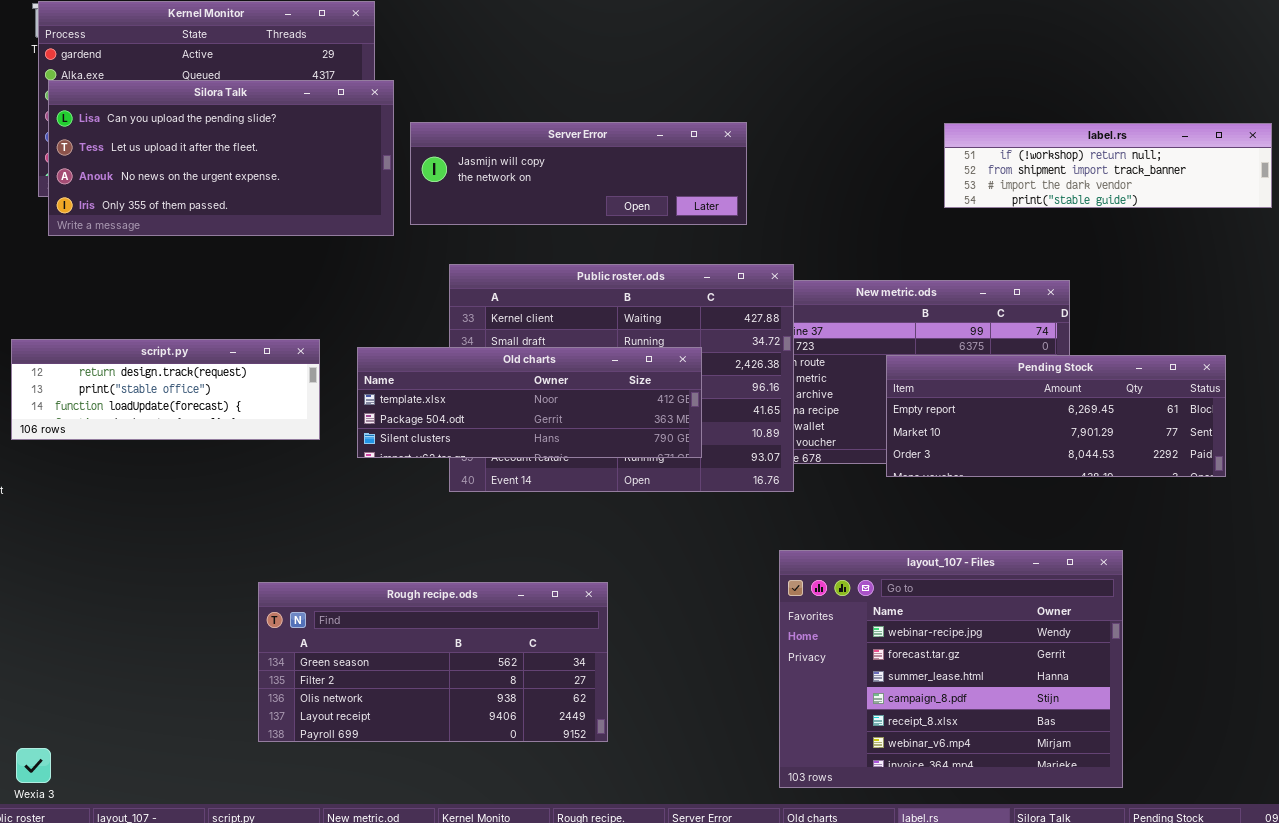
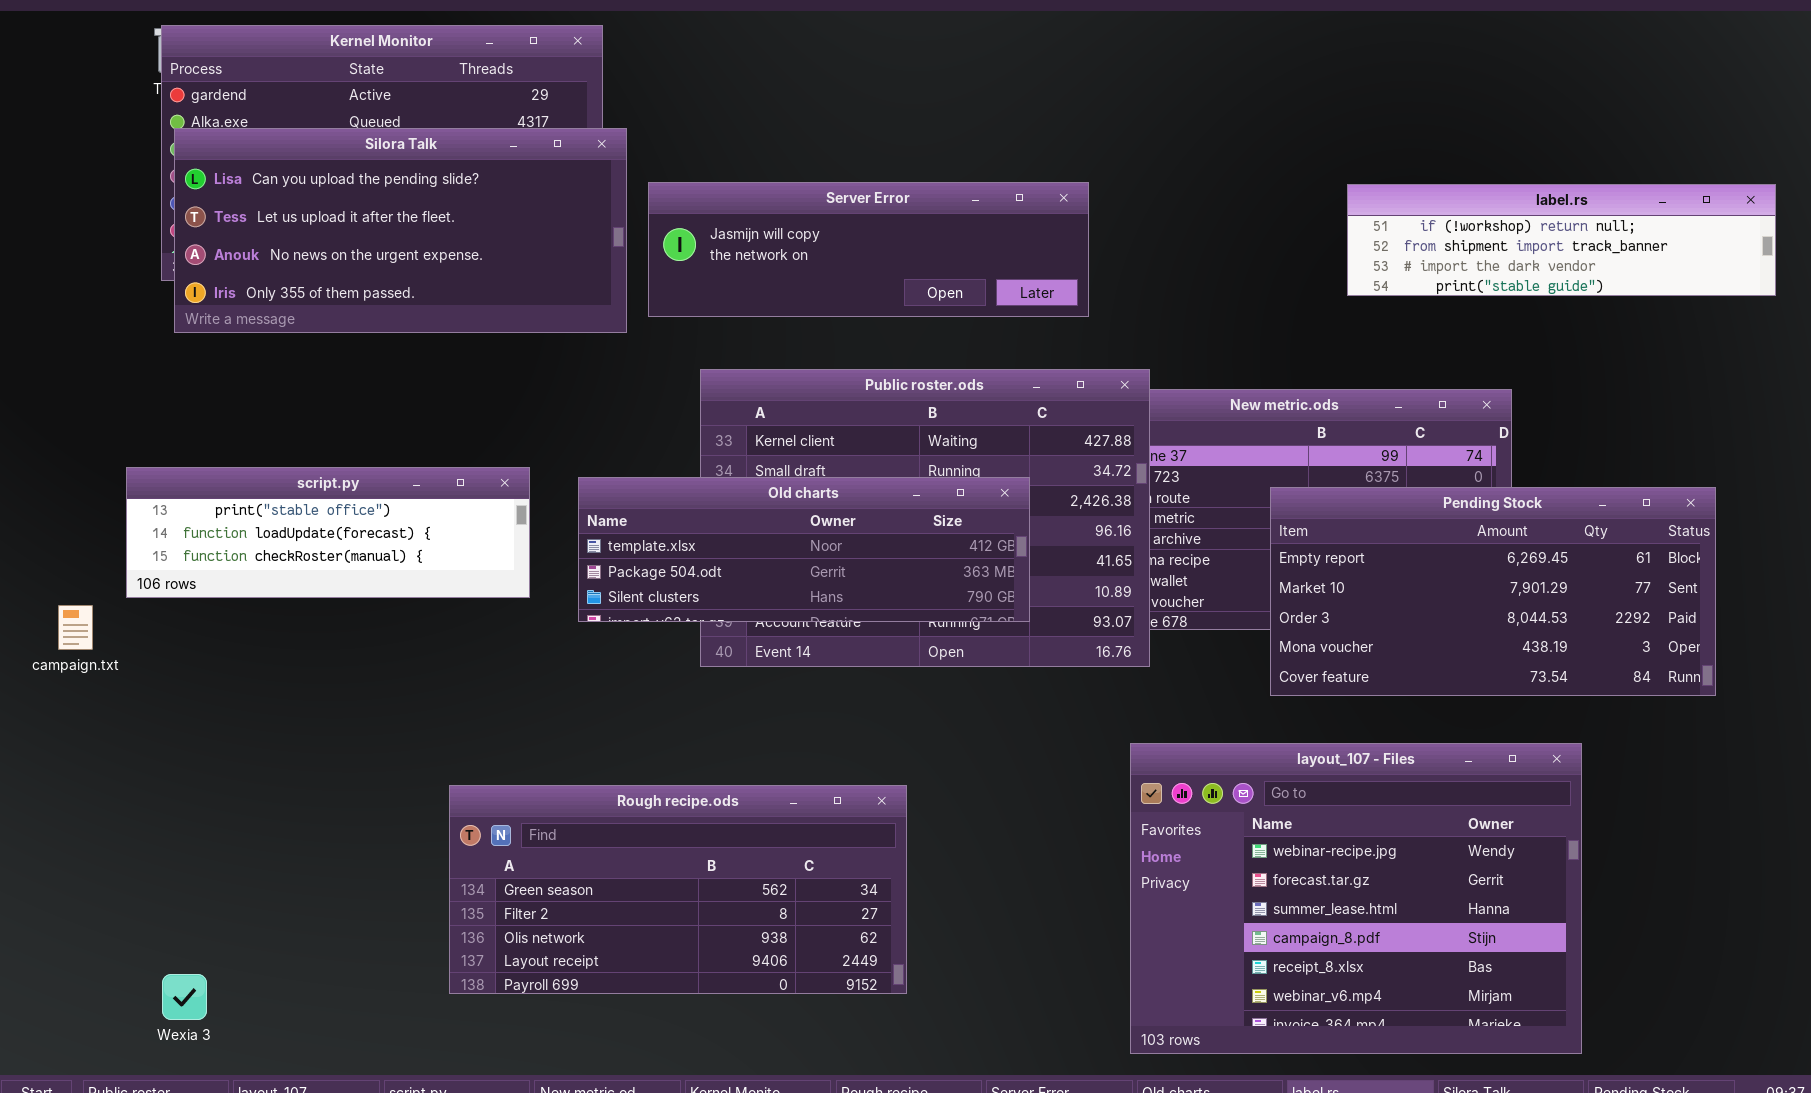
script.py: [11,339,320,440] -> [126,467,530,598], scrolled down 1 row
Pending Stock: [886,355,1226,477] -> [1270,487,1716,696], resized
Wexia 3: [16,748,51,783] -> [162,974,207,1020], moved

